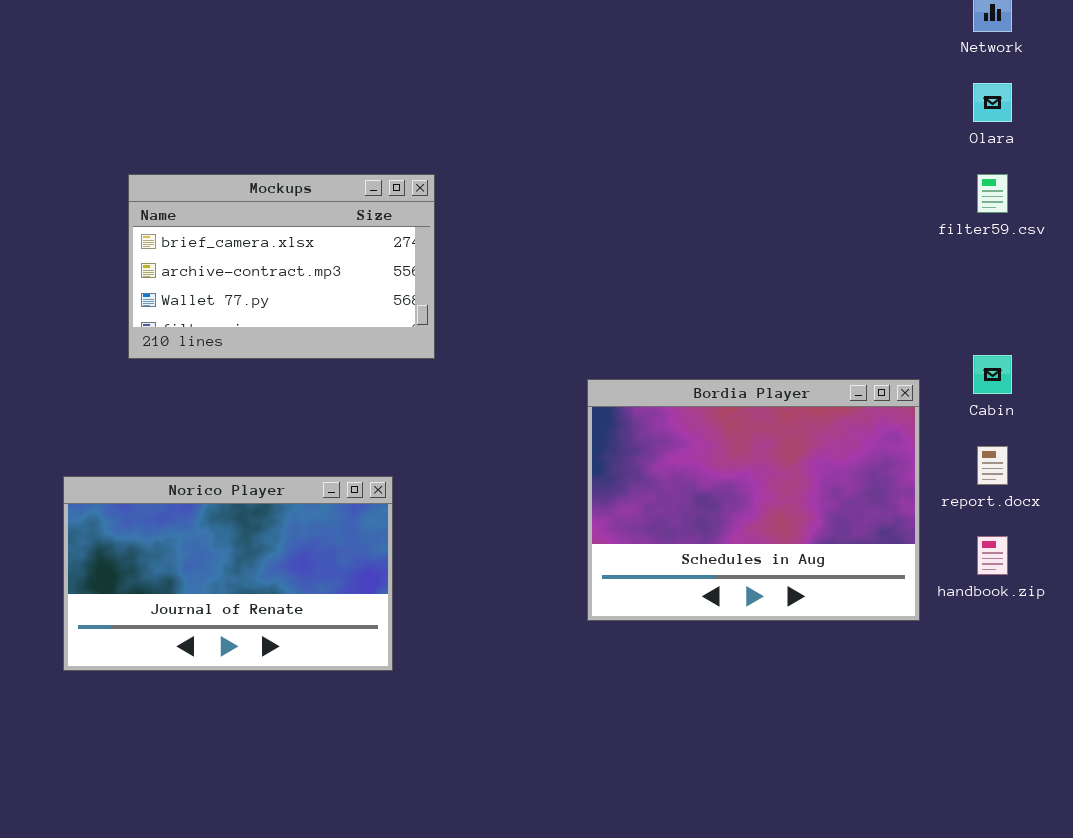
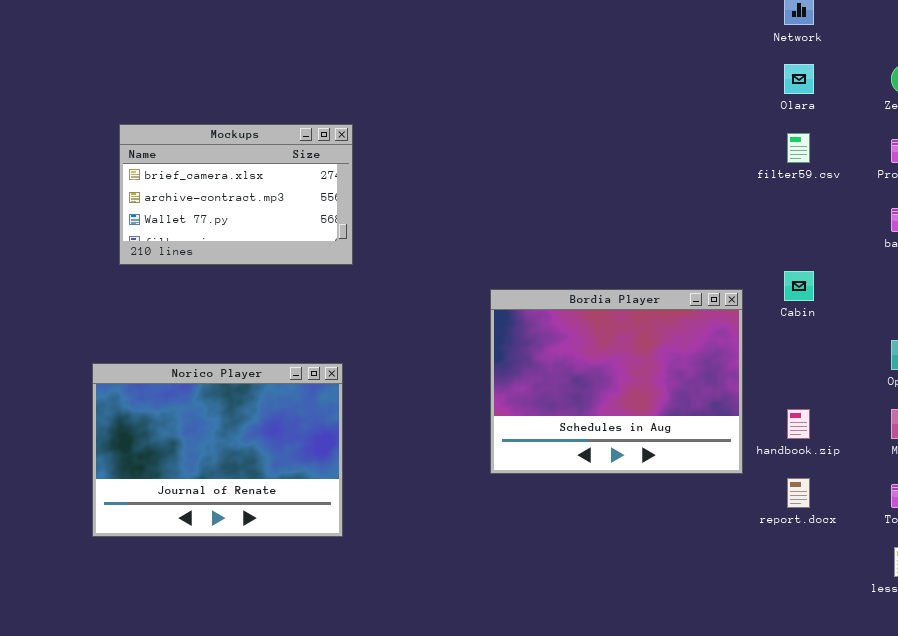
Mockups: [128,174,435,359] -> [119,124,353,265], moved
report.docx: [977,446,1008,485] -> [787,478,810,508], moved
Norico Player: [63,476,393,671] -> [92,363,343,537], resized

